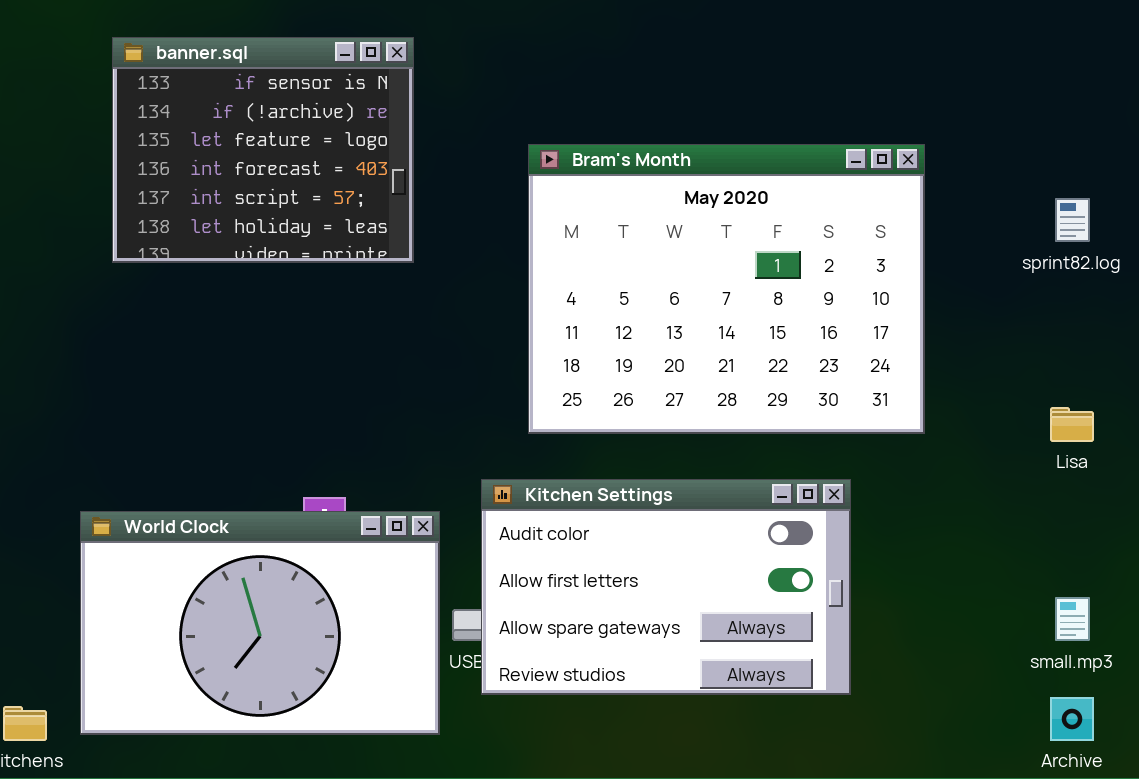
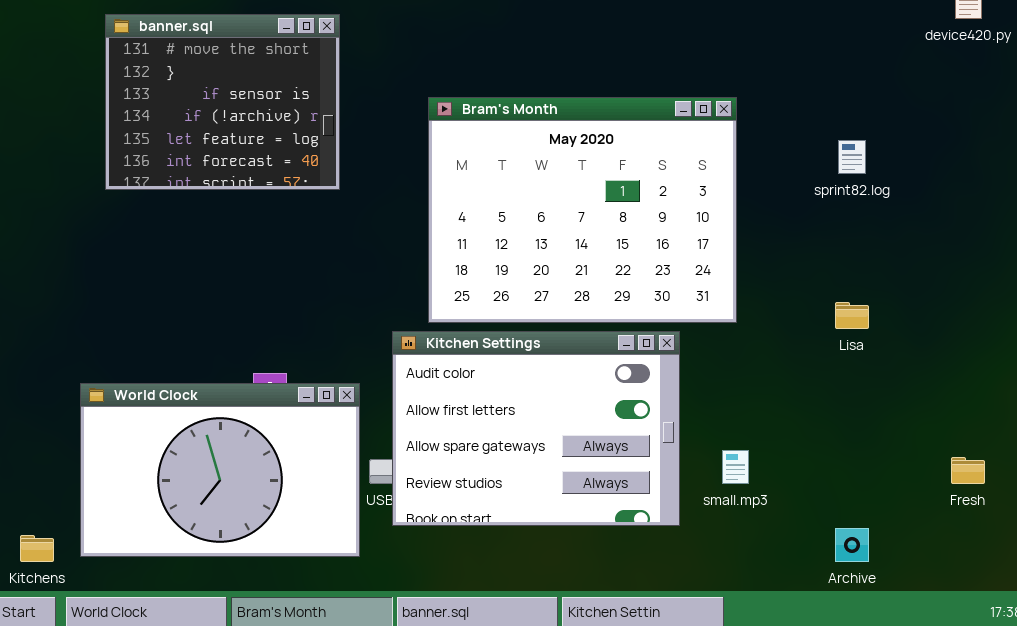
banner.sql: [112,37,414,263] -> [105,14,340,190], scrolled up 2 rows
Kitchen Settings: [481,479,851,695] -> [392,331,680,526], resized
small.mp3: [1055,597,1090,641] -> [722,450,749,484], moved

